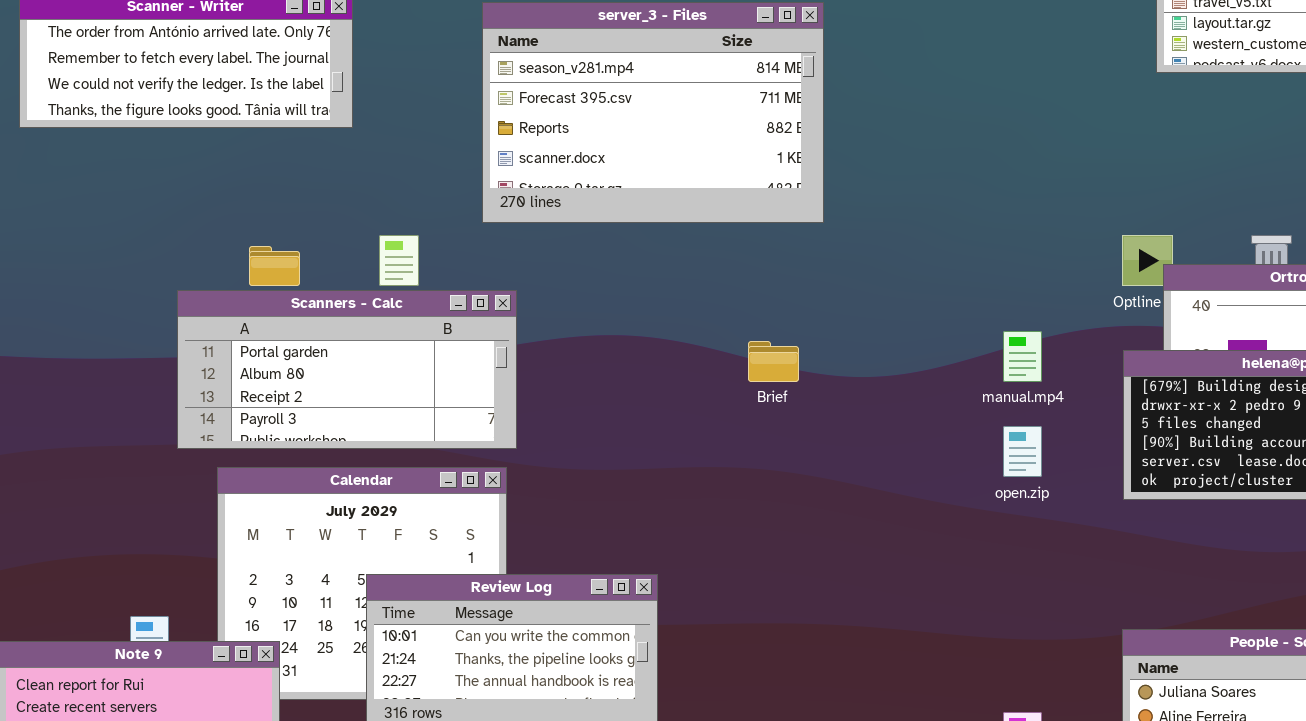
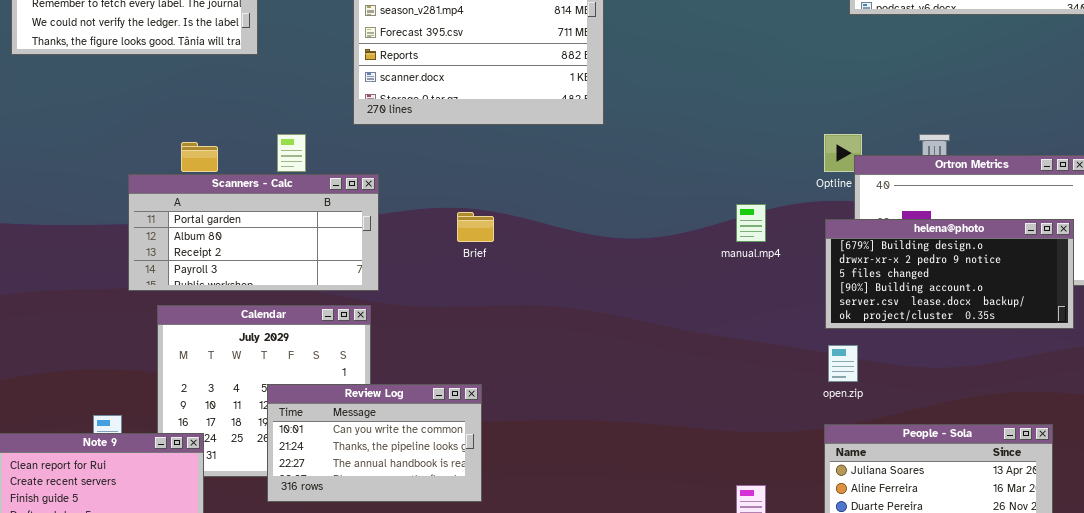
Brief: [748,341,799,382] -> [457,212,494,242], moved
open.zip: [1003,426,1042,477] -> [828,345,858,382], moved

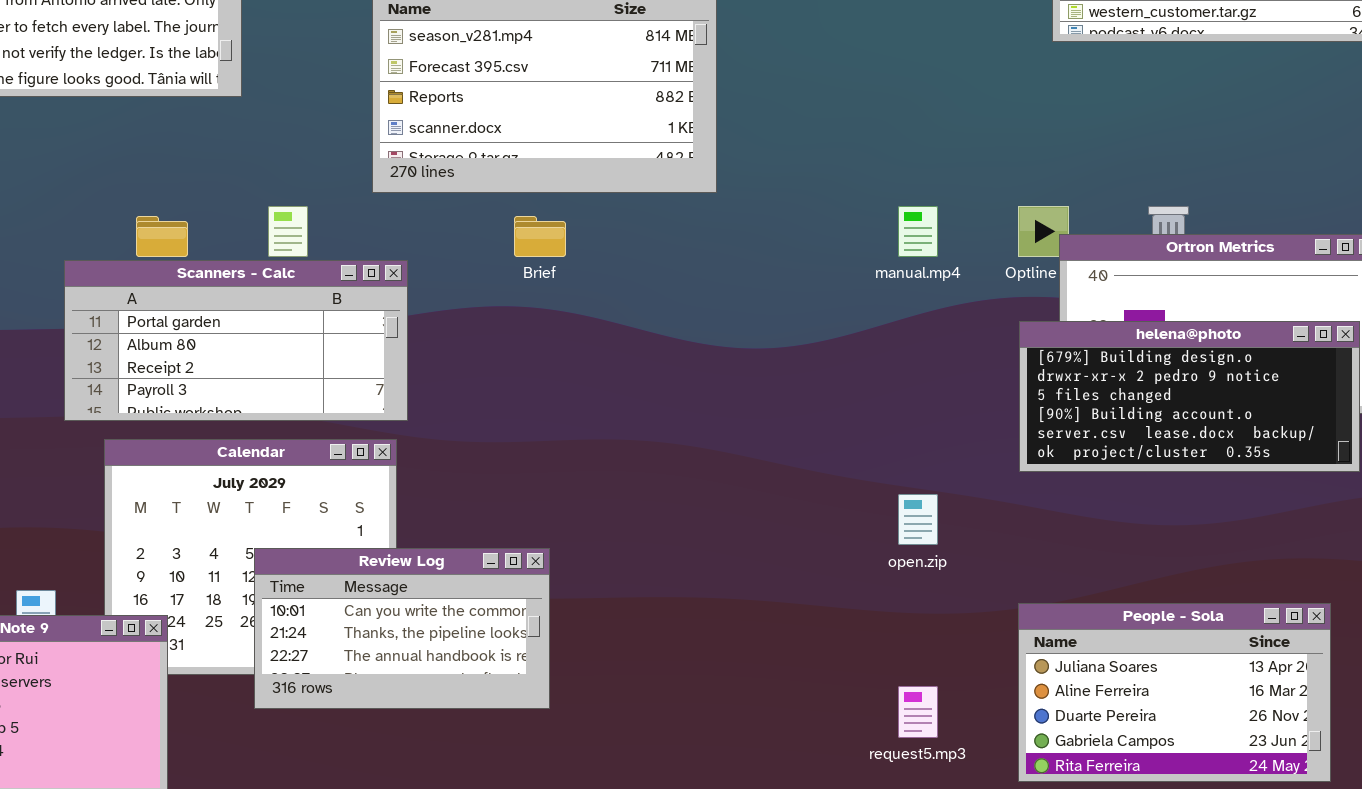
manual.mp4: [736,204,766,242] -> [898,206,938,257], moved
Brief: [457,212,494,242] -> [514,216,566,257], moved
open.zip: [828,345,858,382] -> [898,494,938,545], moved

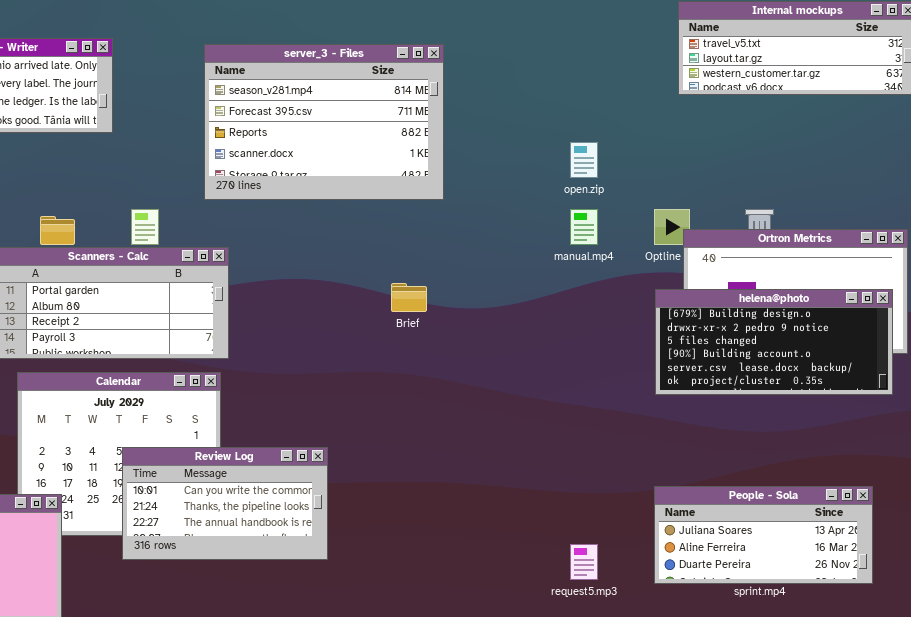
Brief: [514,216,566,257] -> [391,283,427,312], moved
open.zip: [898,494,938,545] -> [570,142,598,178], moved
People - Sola: [1018,603,1331,782] -> [654,486,873,584], resized

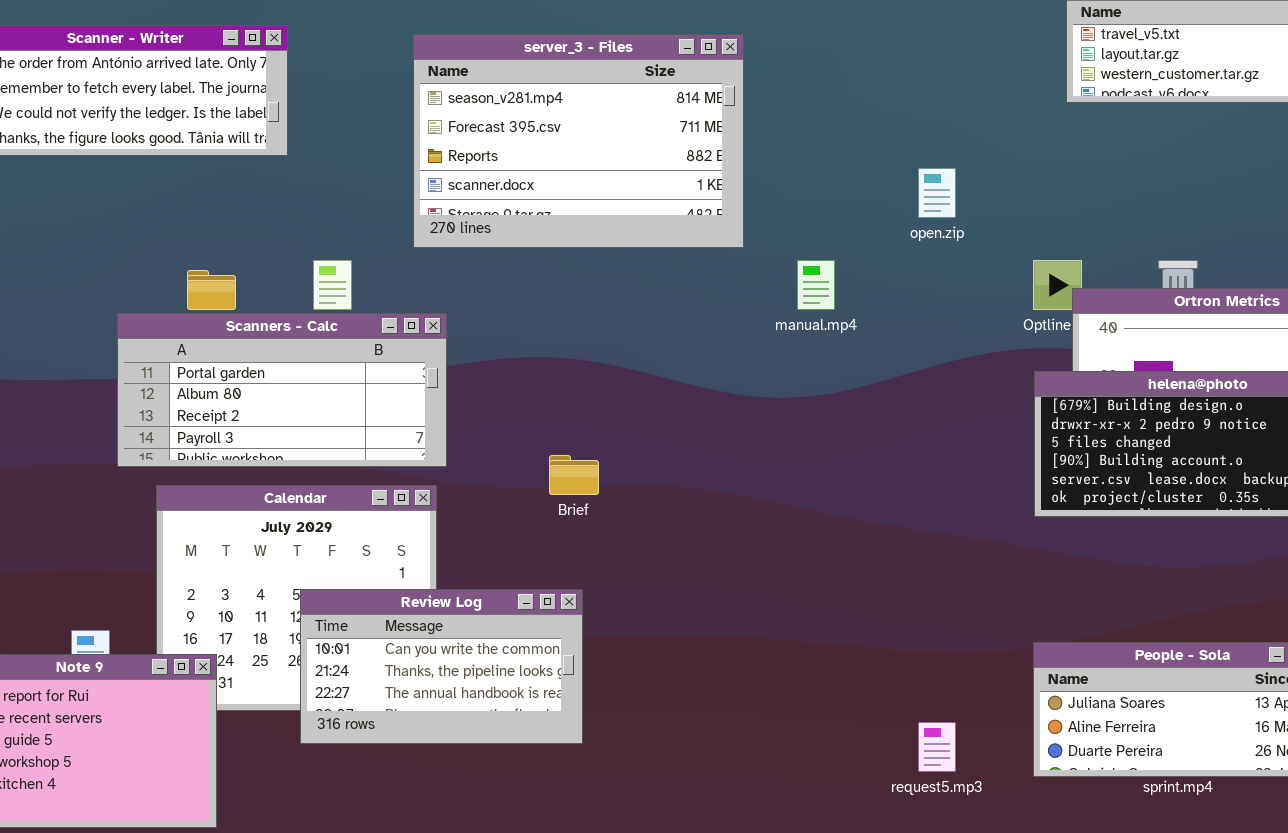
manual.mp4: [570,209,598,245] -> [797,260,835,310], moved
Brief: [391,283,427,312] -> [549,455,599,495], moved

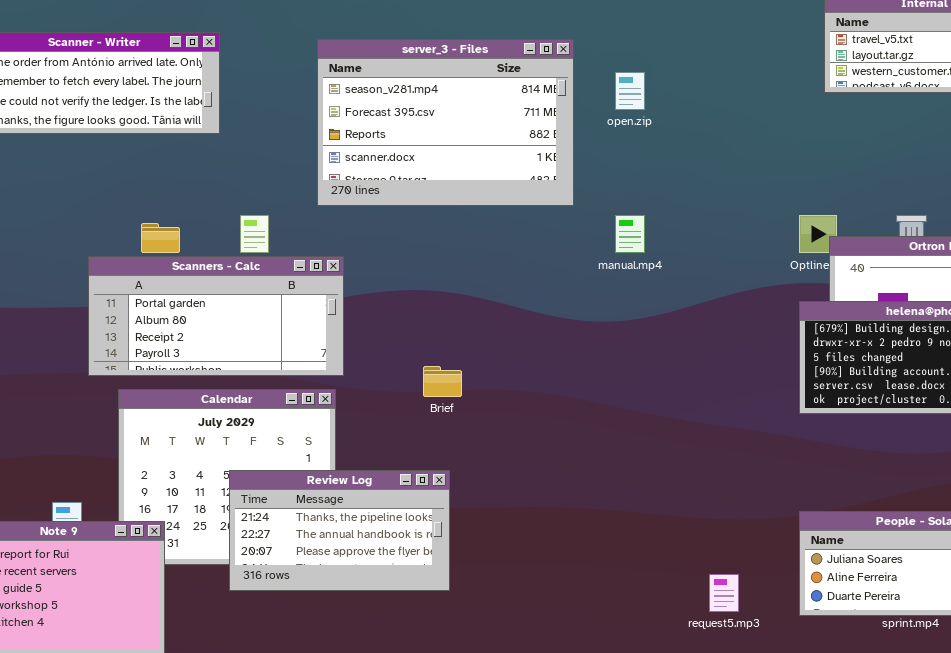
open.zip: [918,168,956,218] -> [615,72,645,110], moved
Review Log: [300,589,583,744] -> [229,470,450,591], scrolled down 1 row

